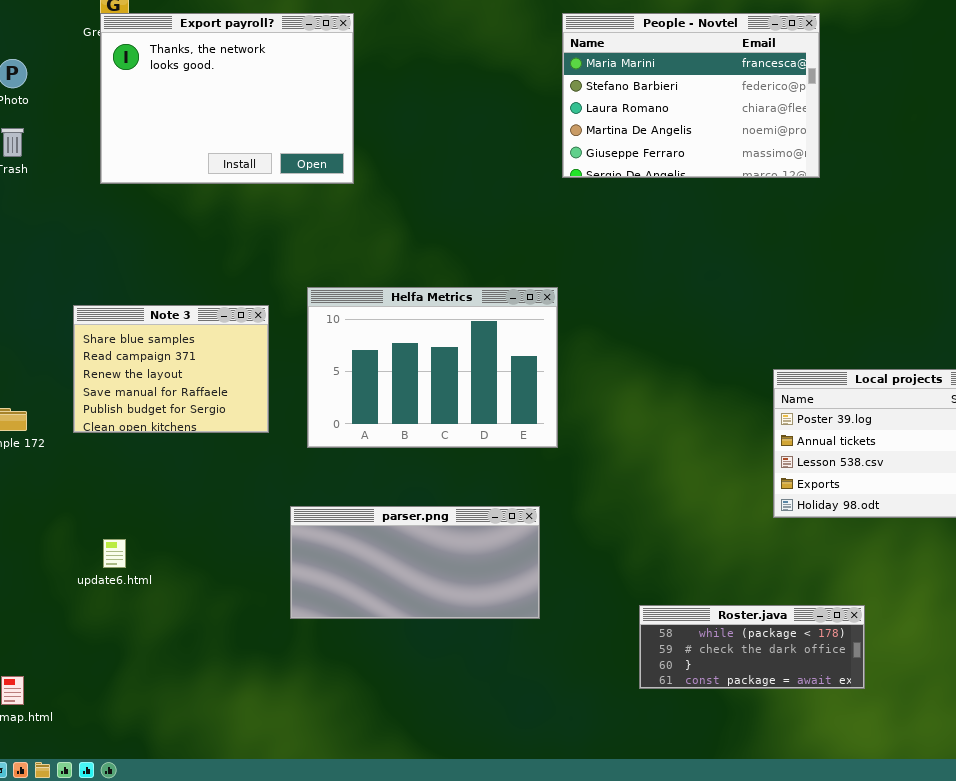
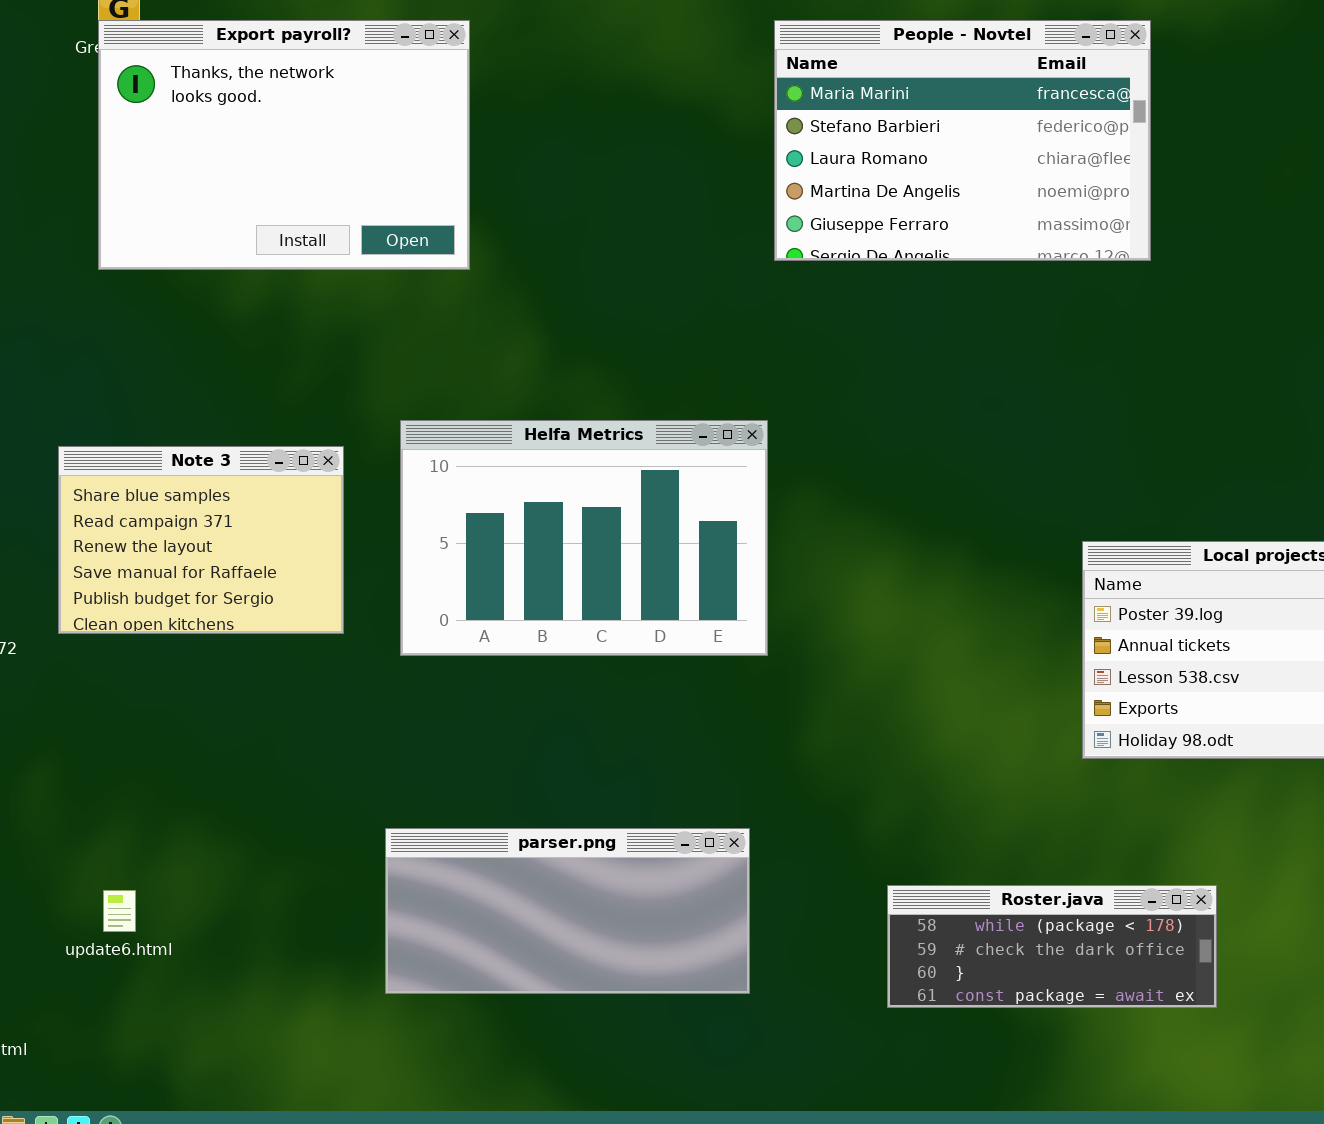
parser.png: [290,506,540,619] -> [385,828,750,994], moved
update6.html: [103,539,126,568] -> [103,890,136,932], moved

